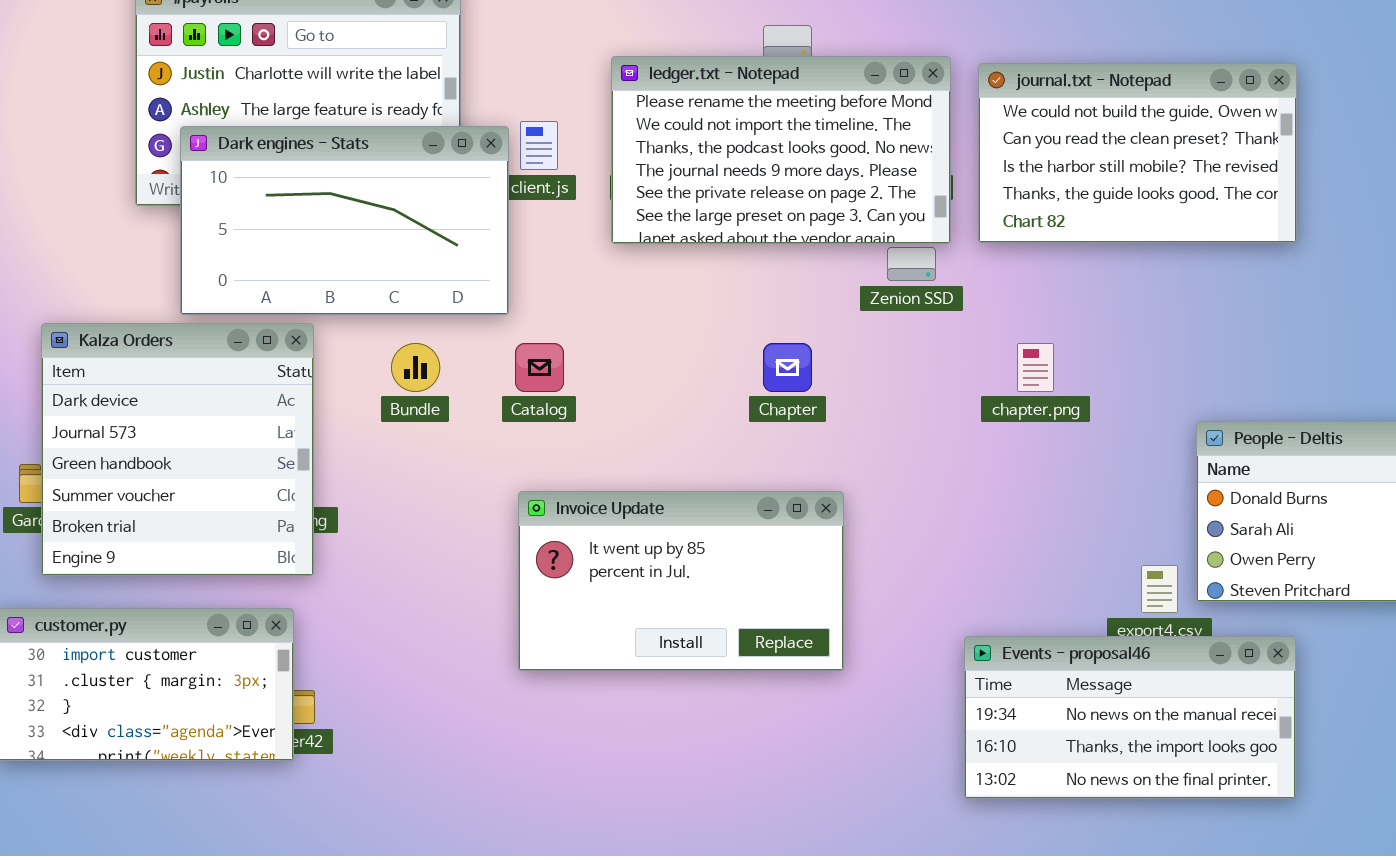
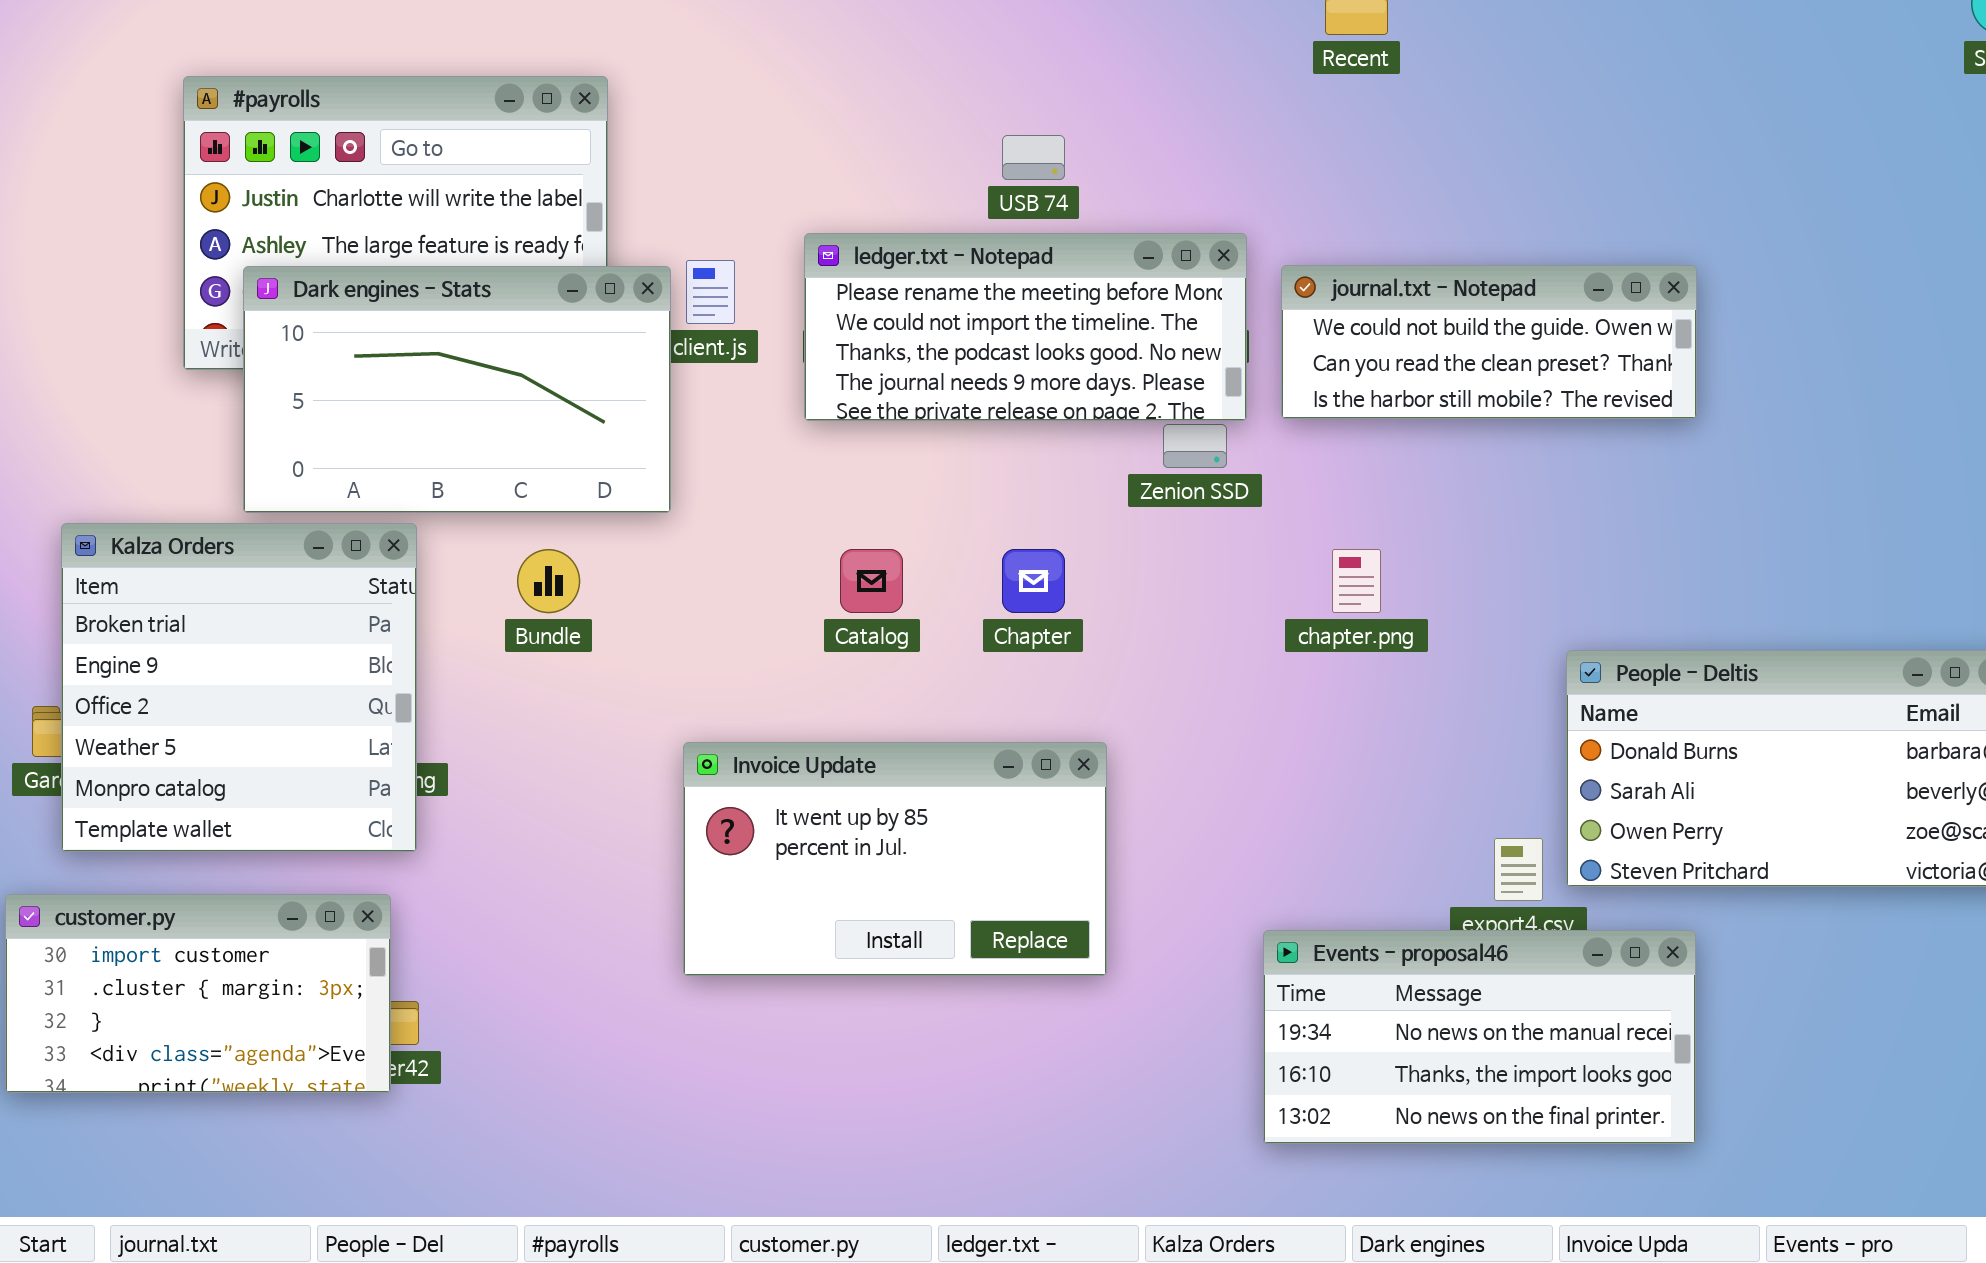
ledger.txt - Notepad: [611,56,951,244] -> [804,233,1247,421], resized
journal.txt - Notepad: [978,63,1297,243] -> [1281,265,1697,419], resized
Kalza Orders: [41,323,314,576] -> [61,523,417,852], scrolled down 4 rows
Catalog: [515,343,564,392] -> [840,549,903,613], moved

